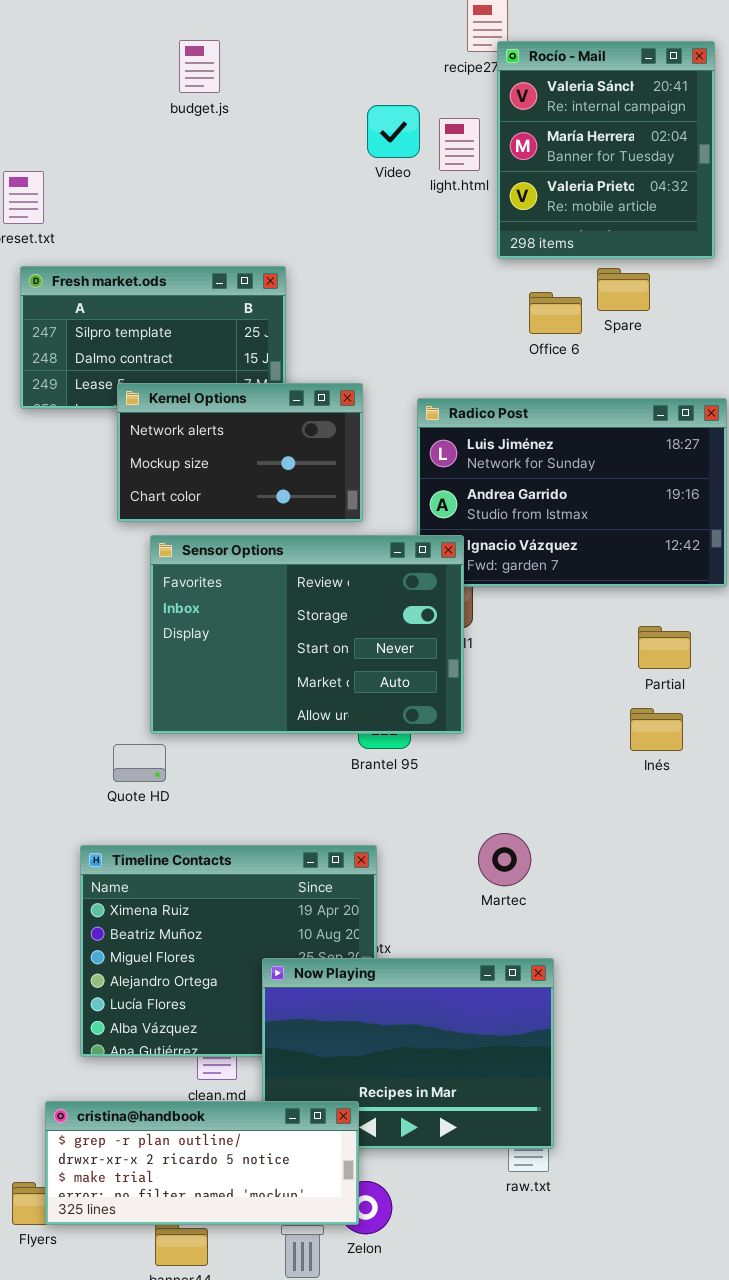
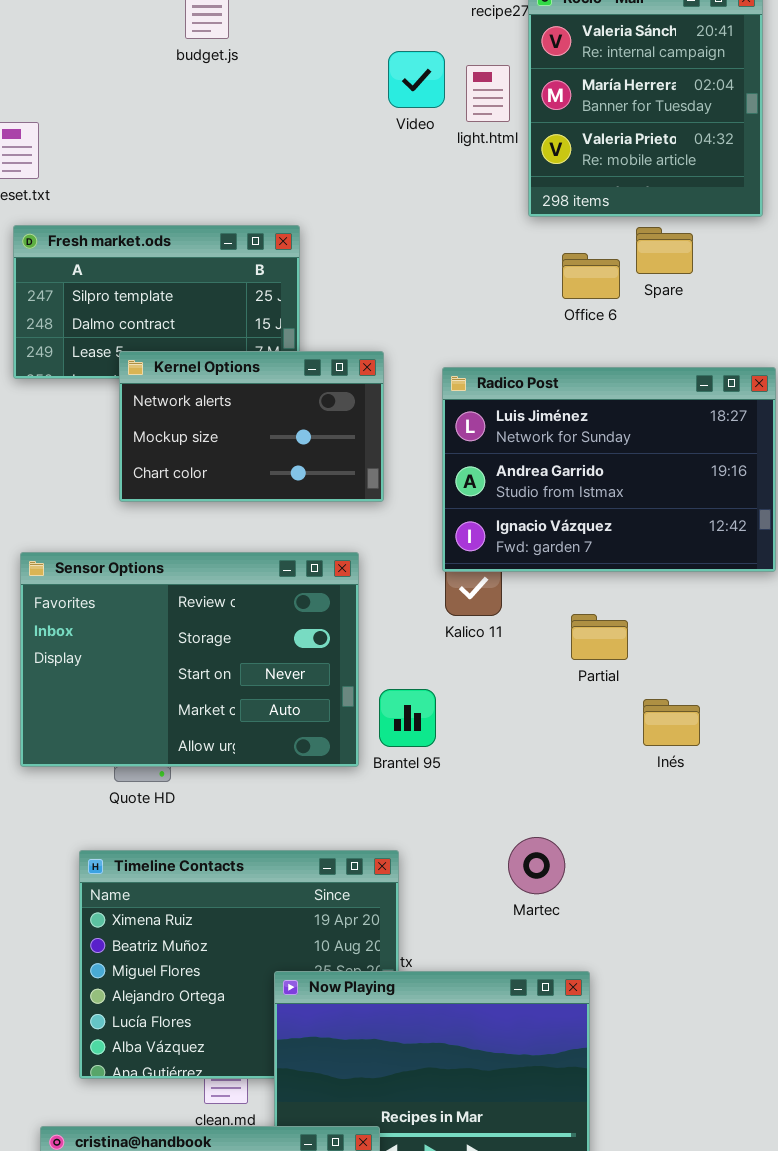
Sensor Options: [150,535,464,734] -> [20,552,359,767], moved
Partial: [638,626,691,669] -> [571,614,628,660], moved
Inés: [630,708,683,751] -> [643,699,700,746], moved

